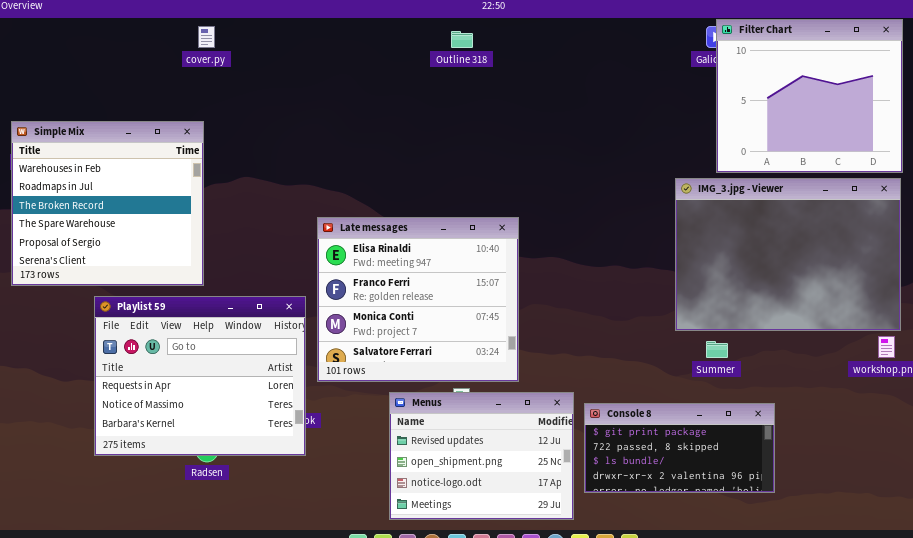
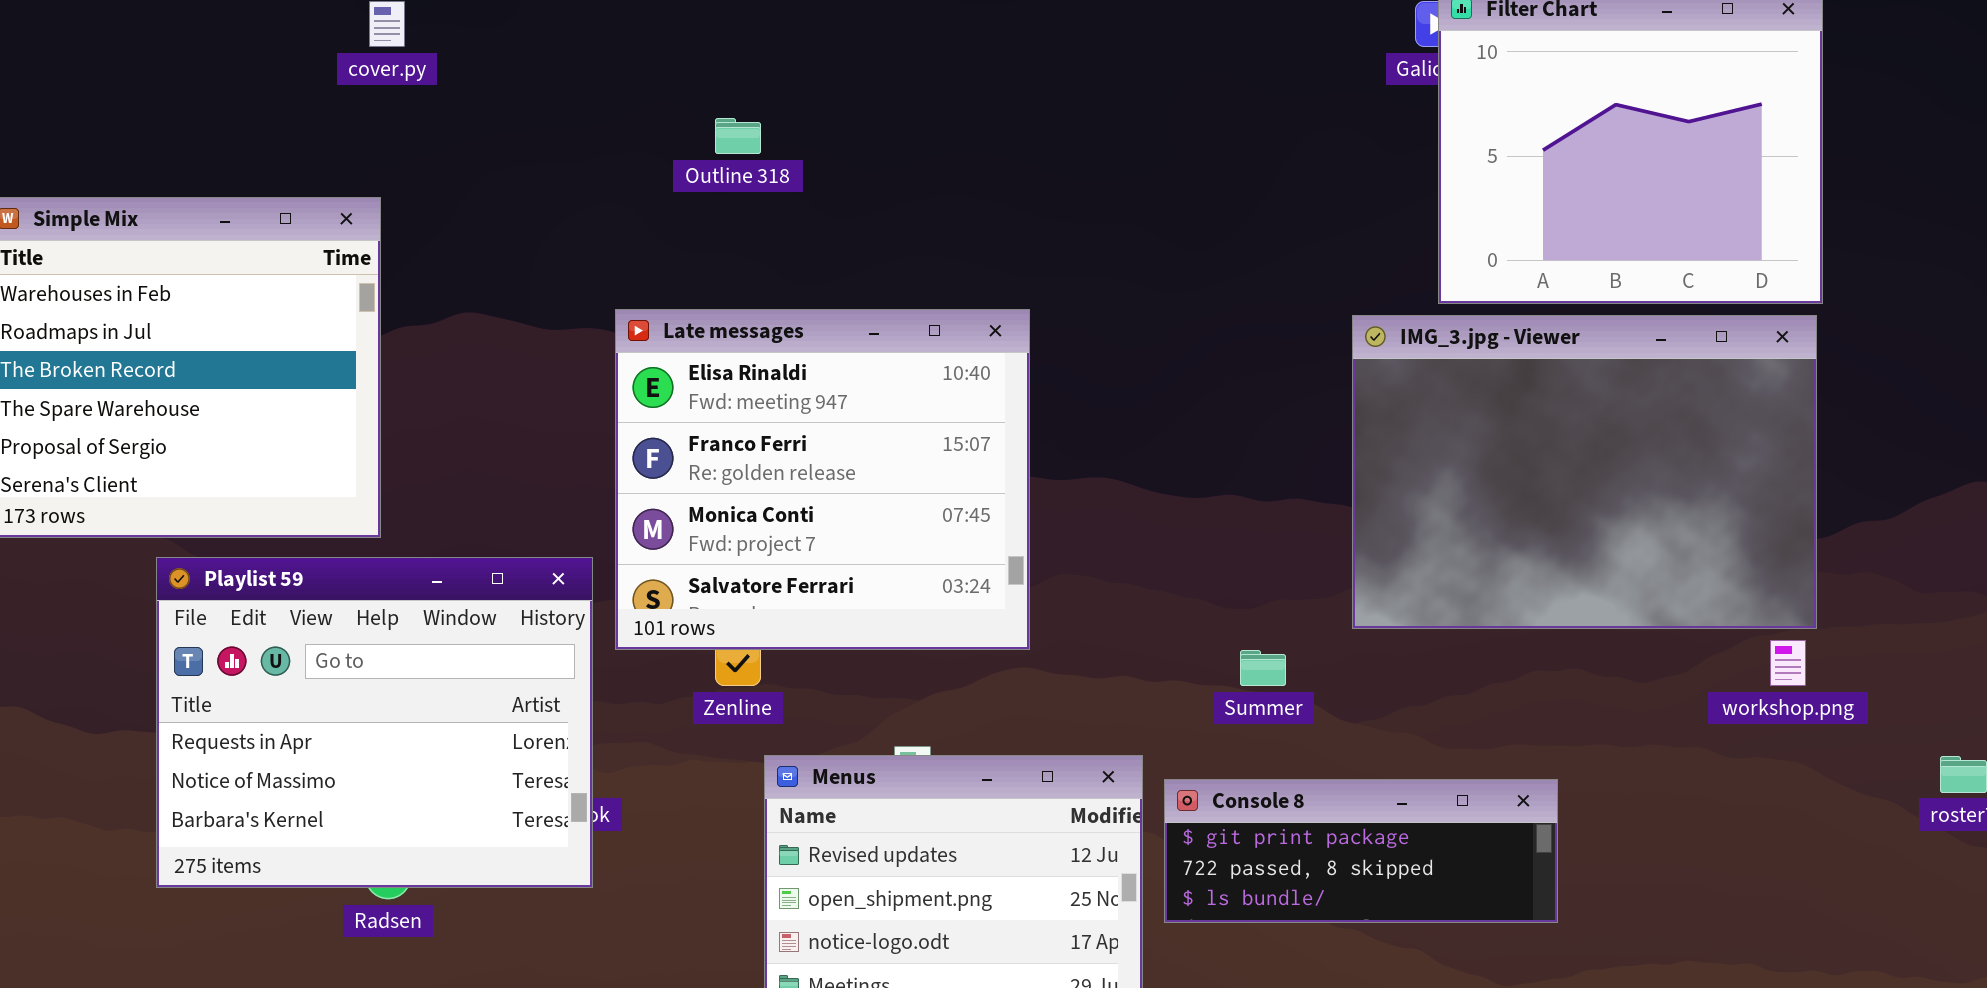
Outline 318: [451,31,473,48] -> [715,118,761,154], moved
Late messages: [317,217,519,382] -> [615,309,1030,650], moved
Summer: [706,341,728,358] -> [1240,650,1286,686], moved
Console 8: [584,403,775,493] -> [1164,779,1558,923], resized

